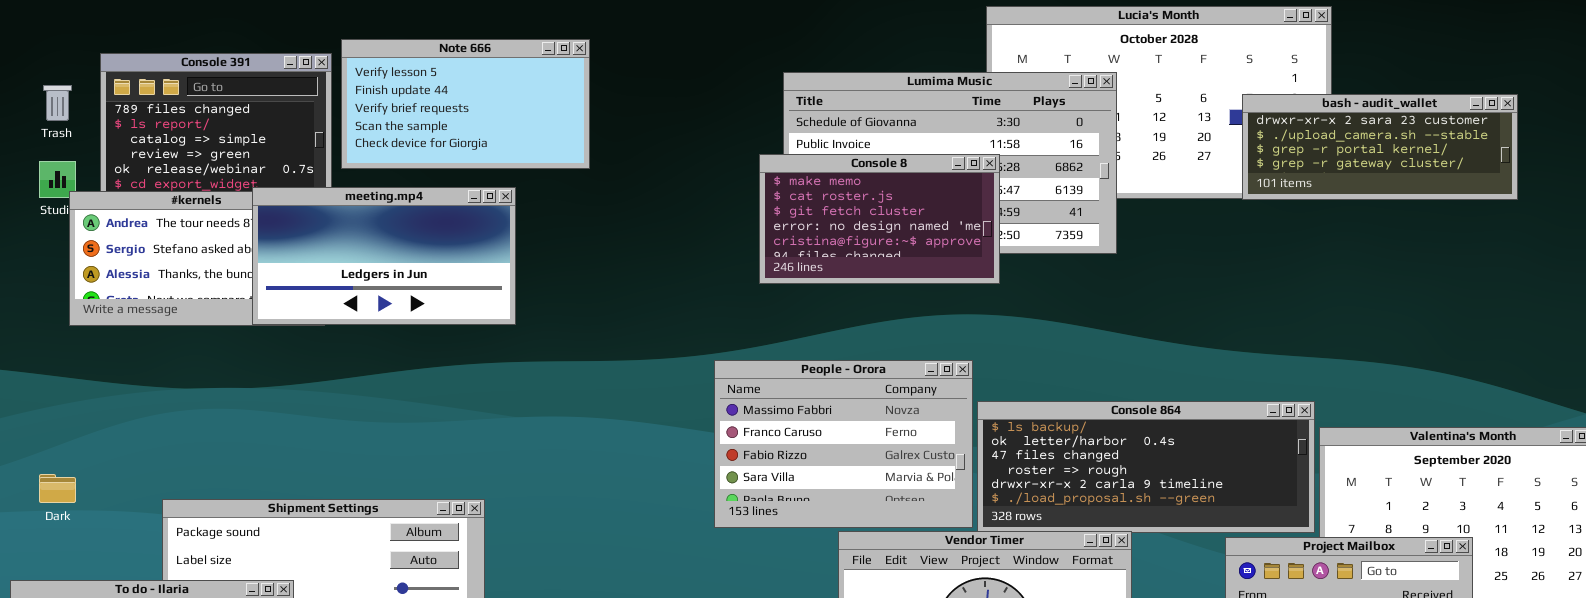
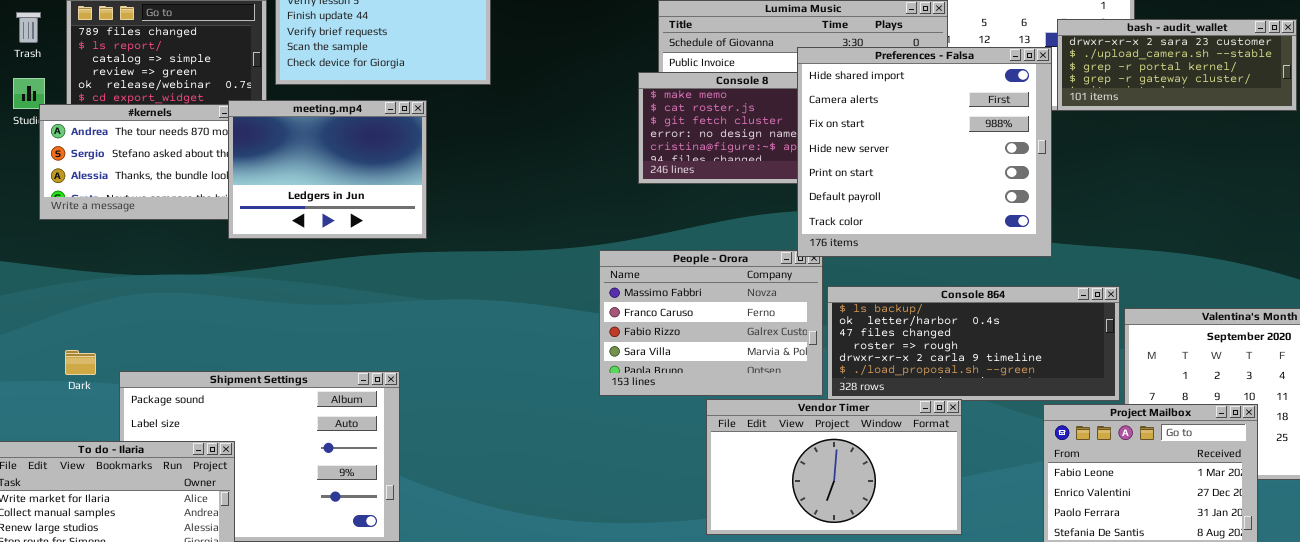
Preferences - Falsa: none -> [797,47,1052,257], opened
meeting.mp4: [252,187,516,325] -> [228,100,427,239], resized
Dark: [39,474,76,503] -> [65,350,96,375], moved

